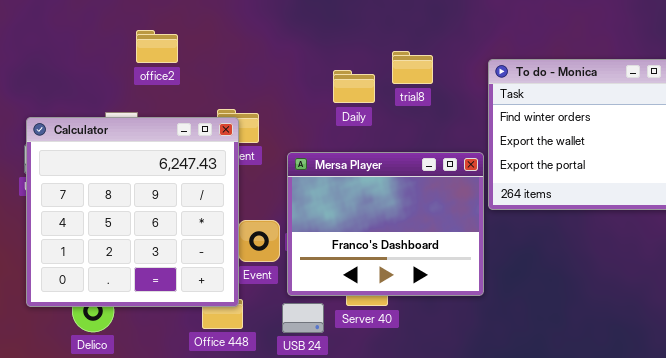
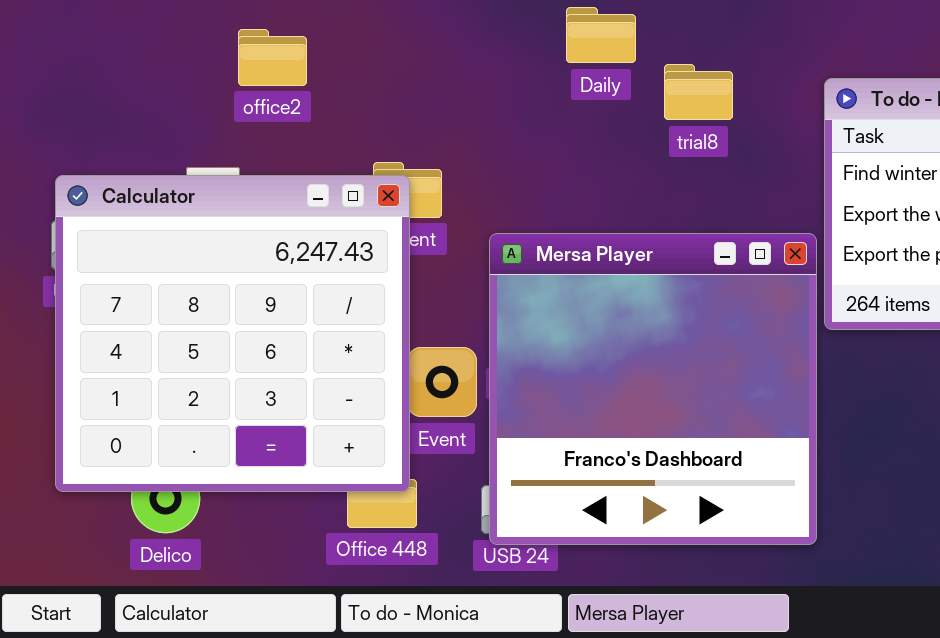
Daily: [333,70,375,103] -> [566,7,636,63], moved
Mersa Player: [287,152,484,296] -> [489,233,817,545], resized

